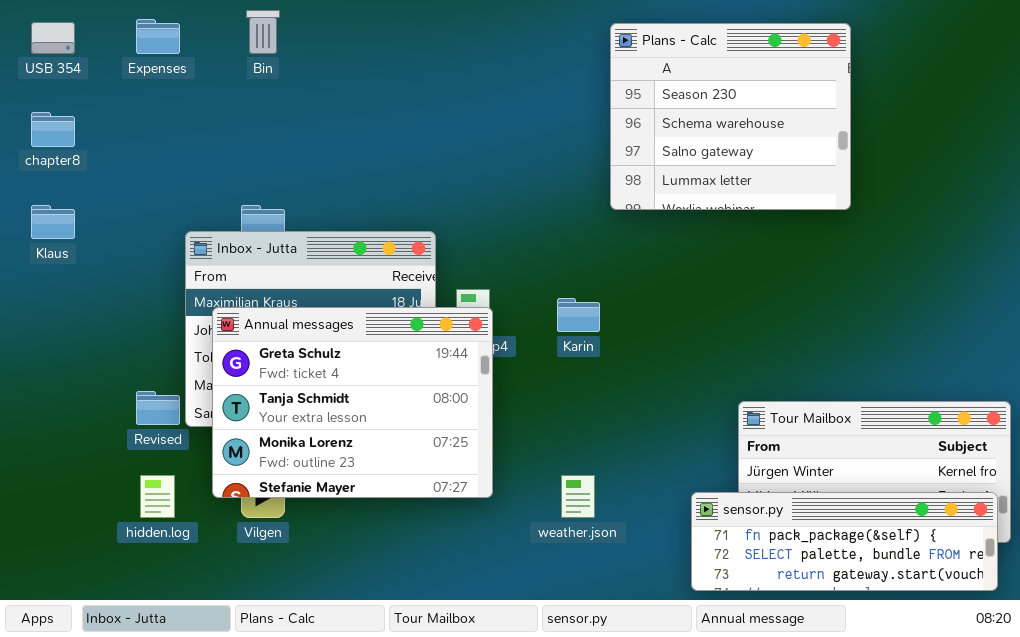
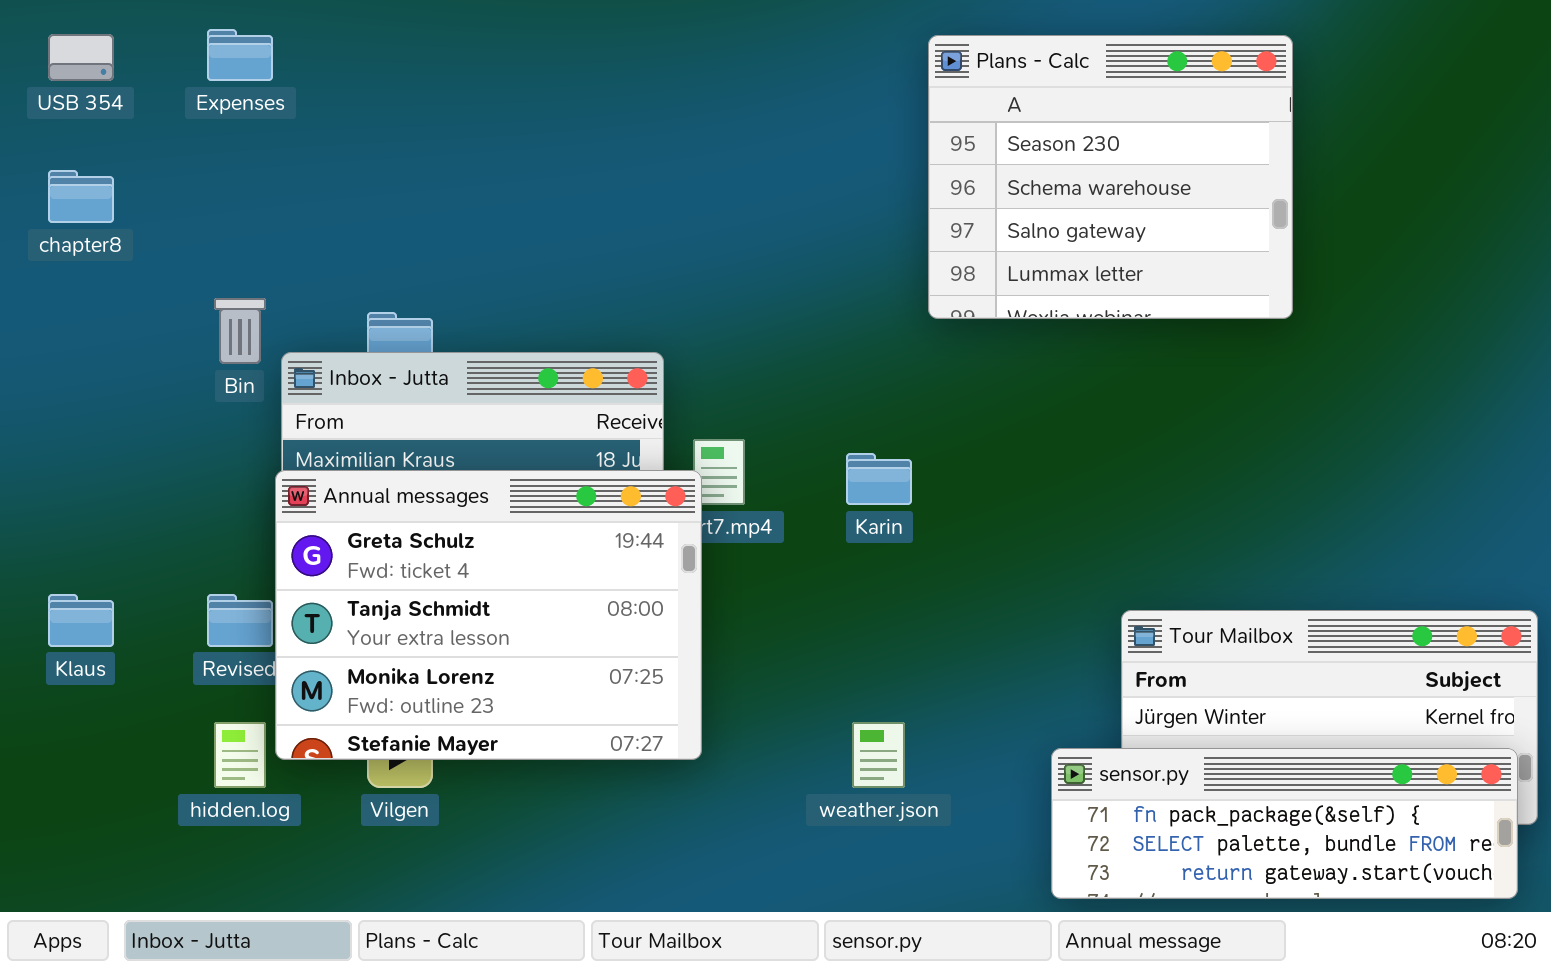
Bin: [246,10,280,54] -> [214,298,266,364], moved
Klaus: [31,205,75,239] -> [48,594,114,647], moved
Annual messages: [212,307,493,498] -> [275,470,702,760], moved

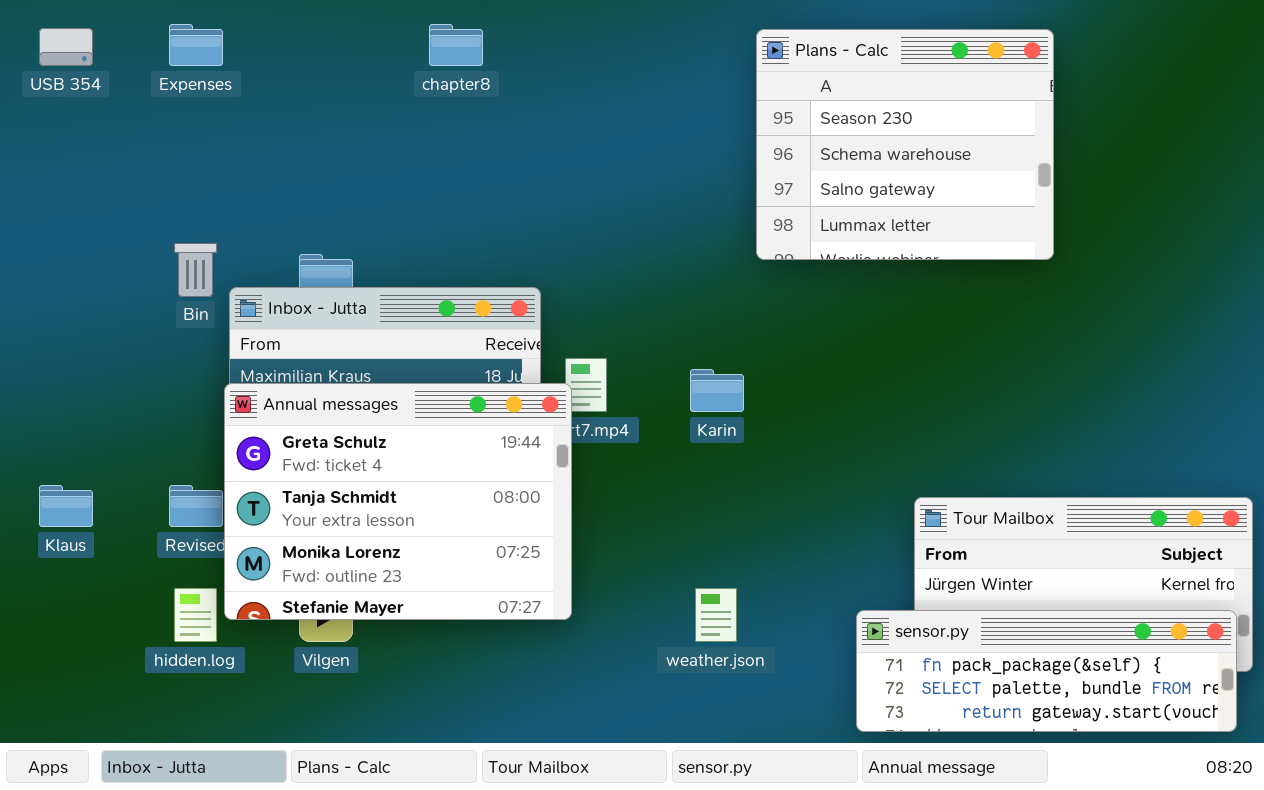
chapter8: [48,170,114,223] -> [429,24,483,66], moved

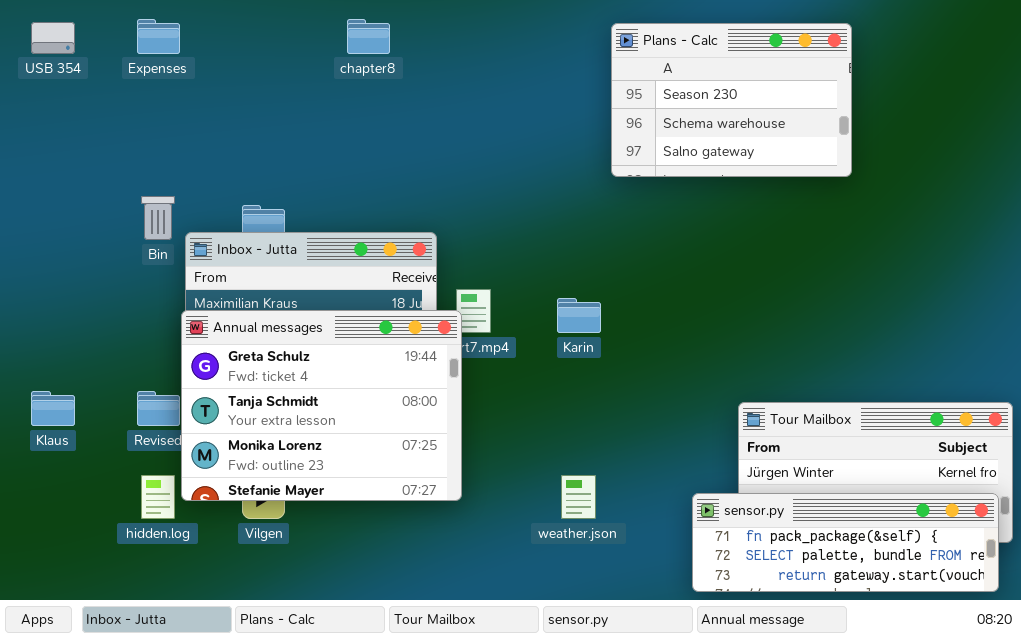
Plans - Calc: [756,29,1054,260] -> [611,23,852,177], resized

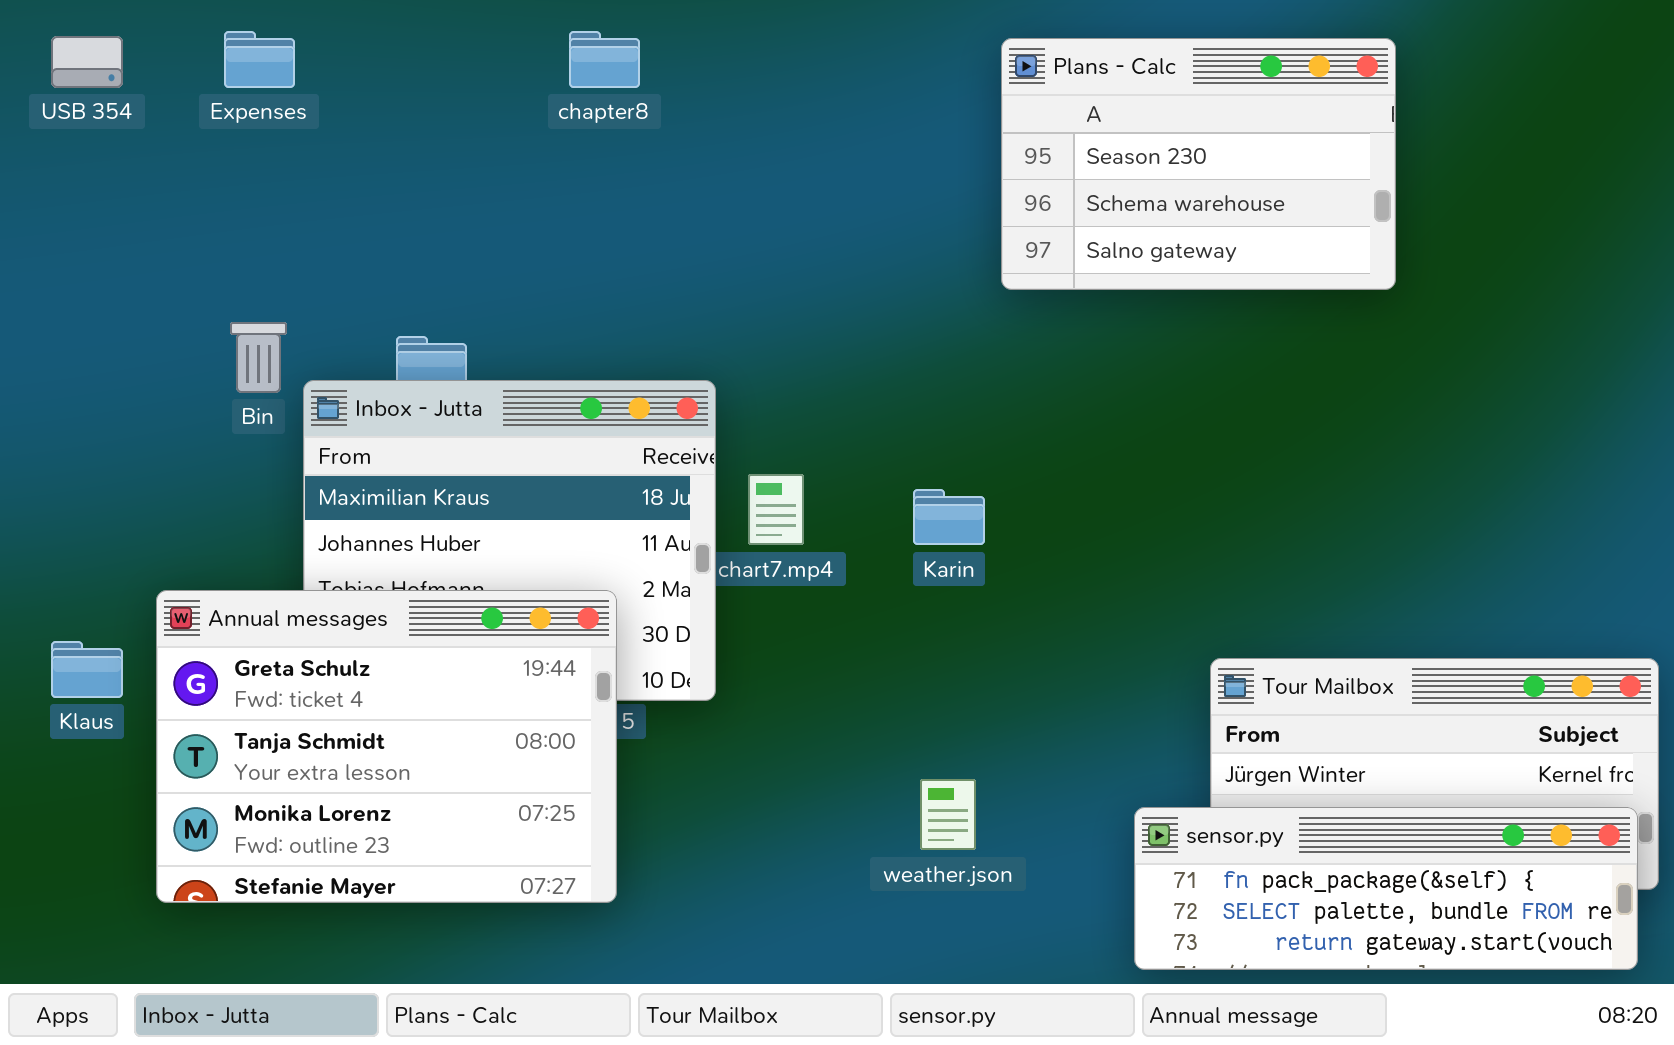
Annual messages: [181,310,462,501] -> [156,590,617,903], moved

